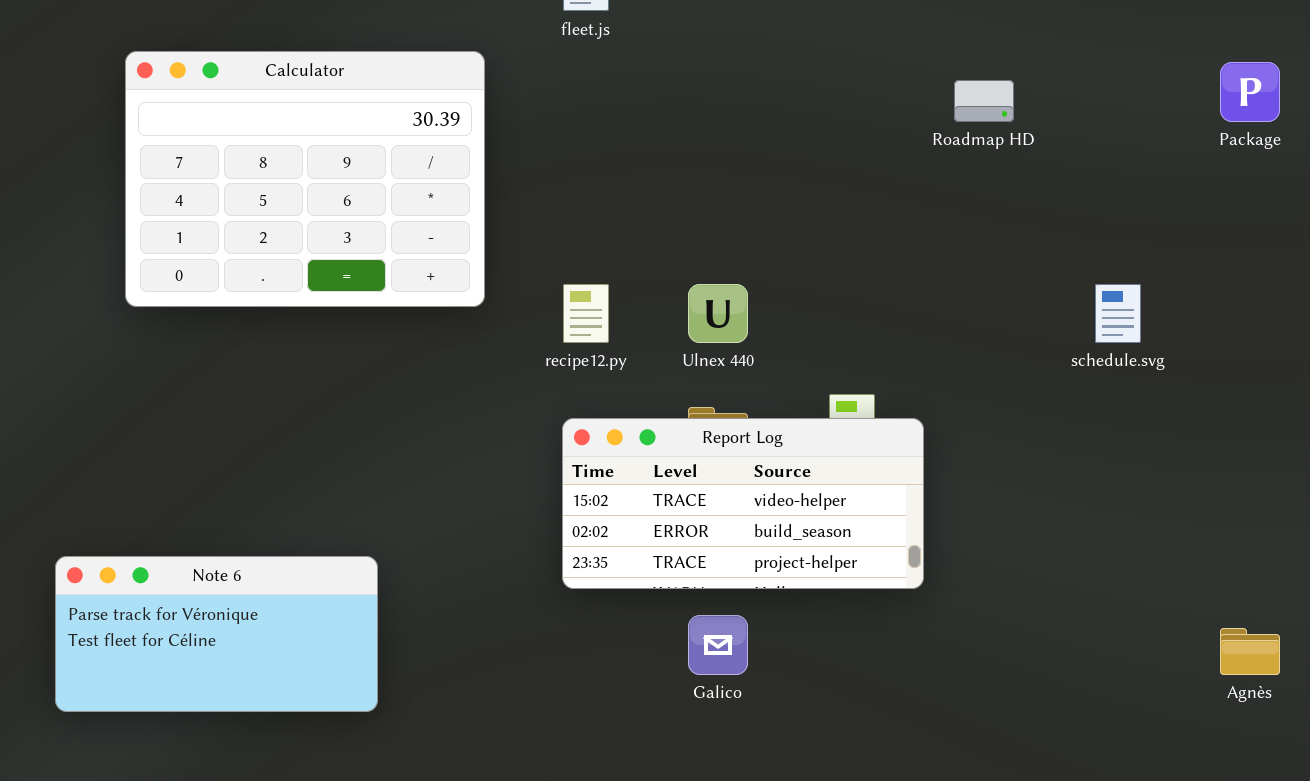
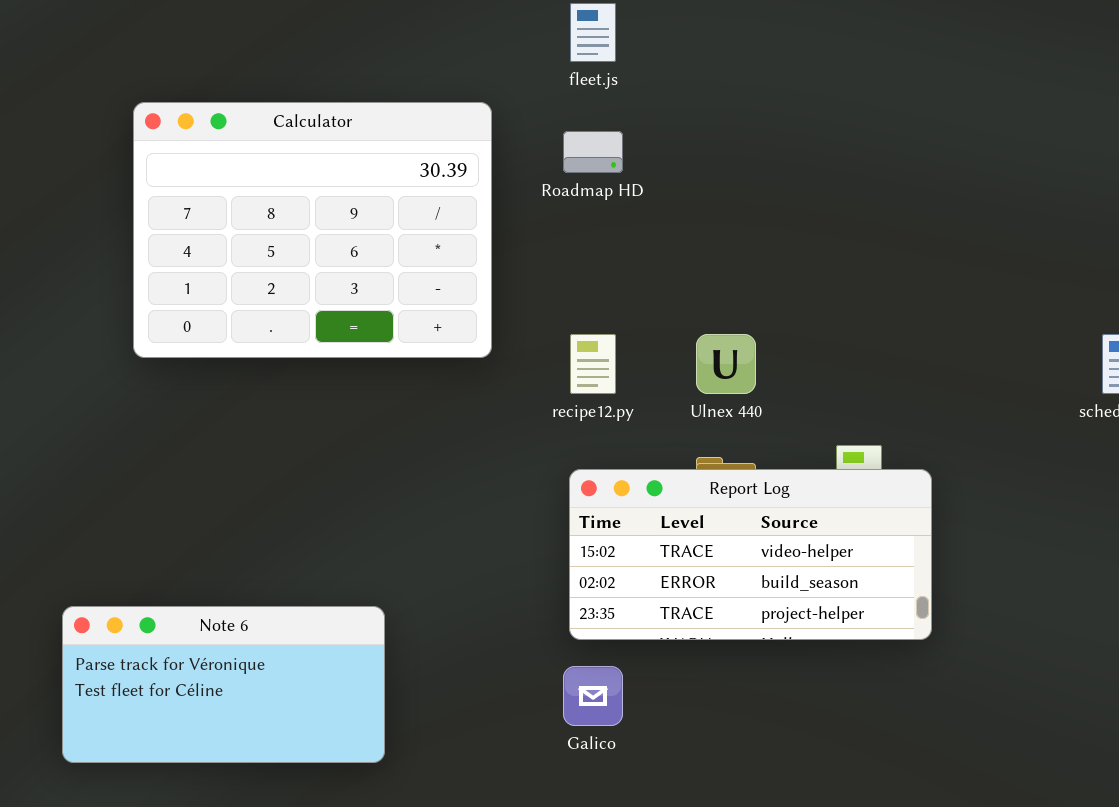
Roadmap HD: [954,80,1014,122] -> [563,131,623,173], moved
Galico: [688,615,748,675] -> [563,666,623,726], moved

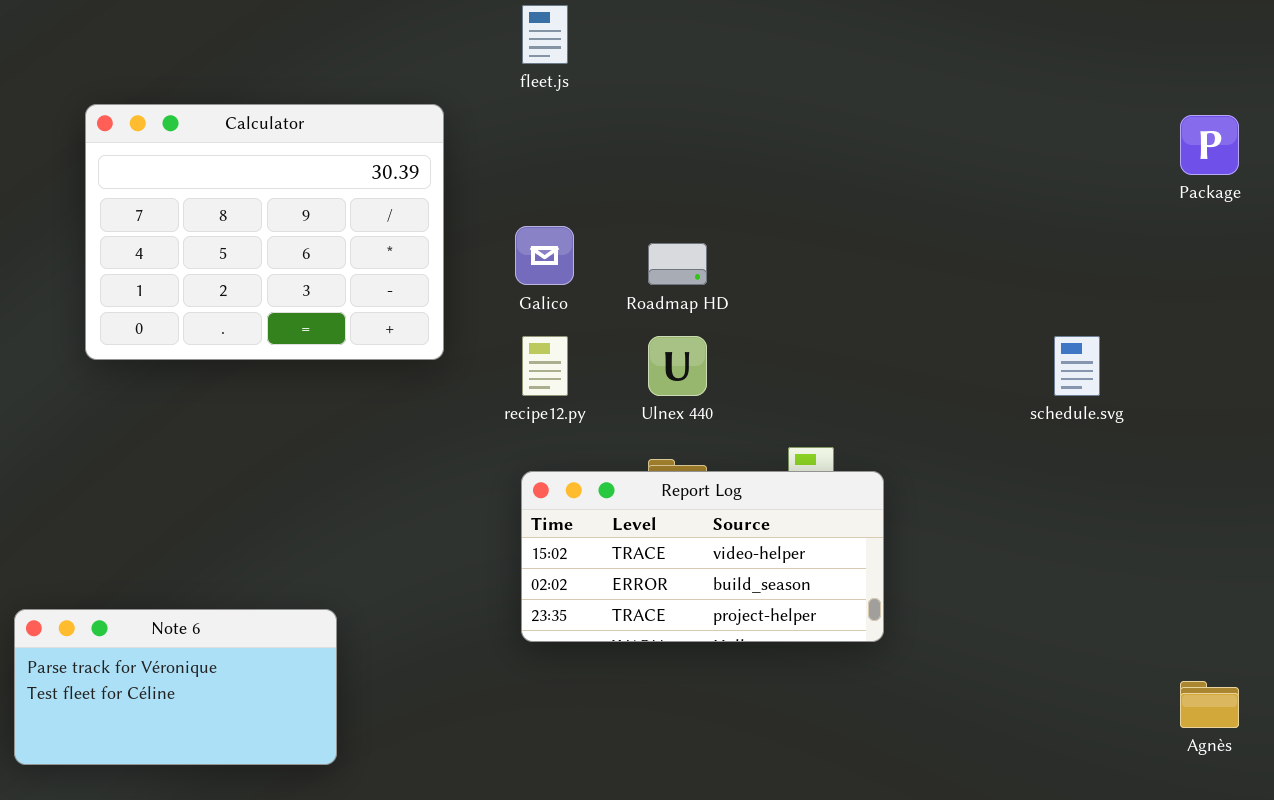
Roadmap HD: [563,131,623,173] -> [648,243,707,285], moved
Galico: [563,666,623,726] -> [515,226,574,285], moved

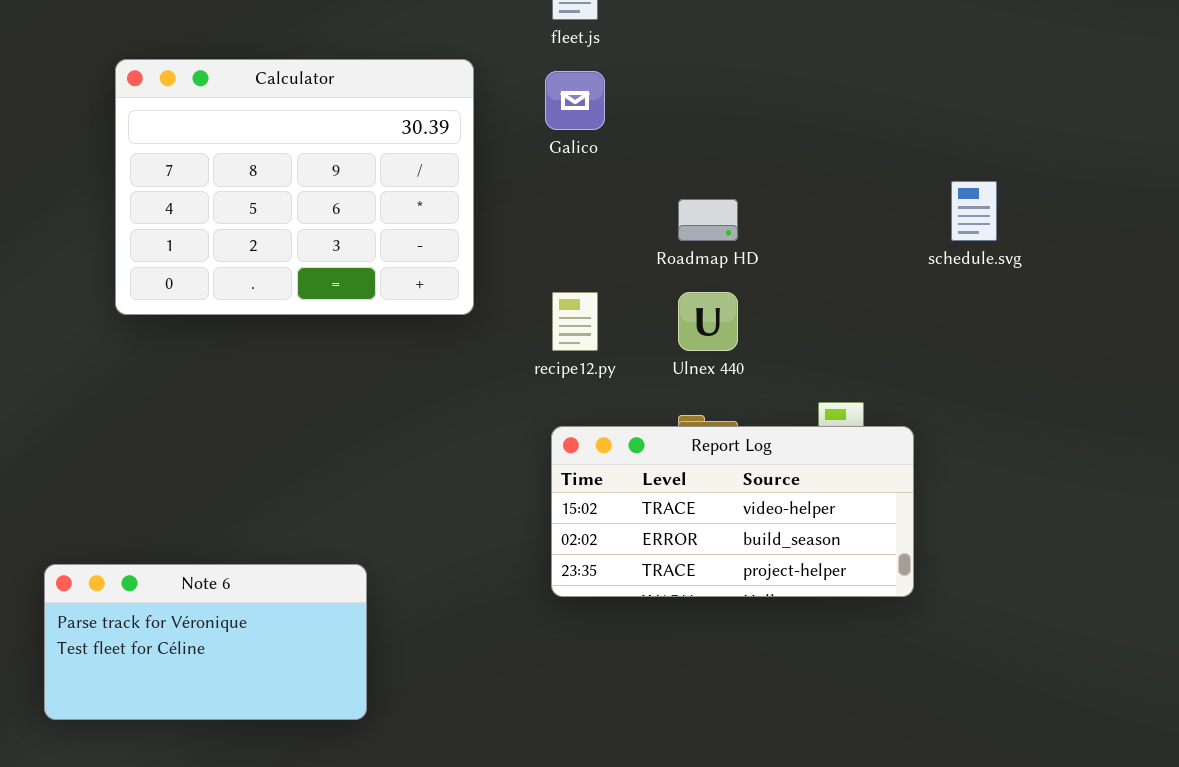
Galico: [515,226,574,285] -> [545,71,605,130], moved
schedule.svg: [1054,336,1100,396] -> [951,181,997,241], moved

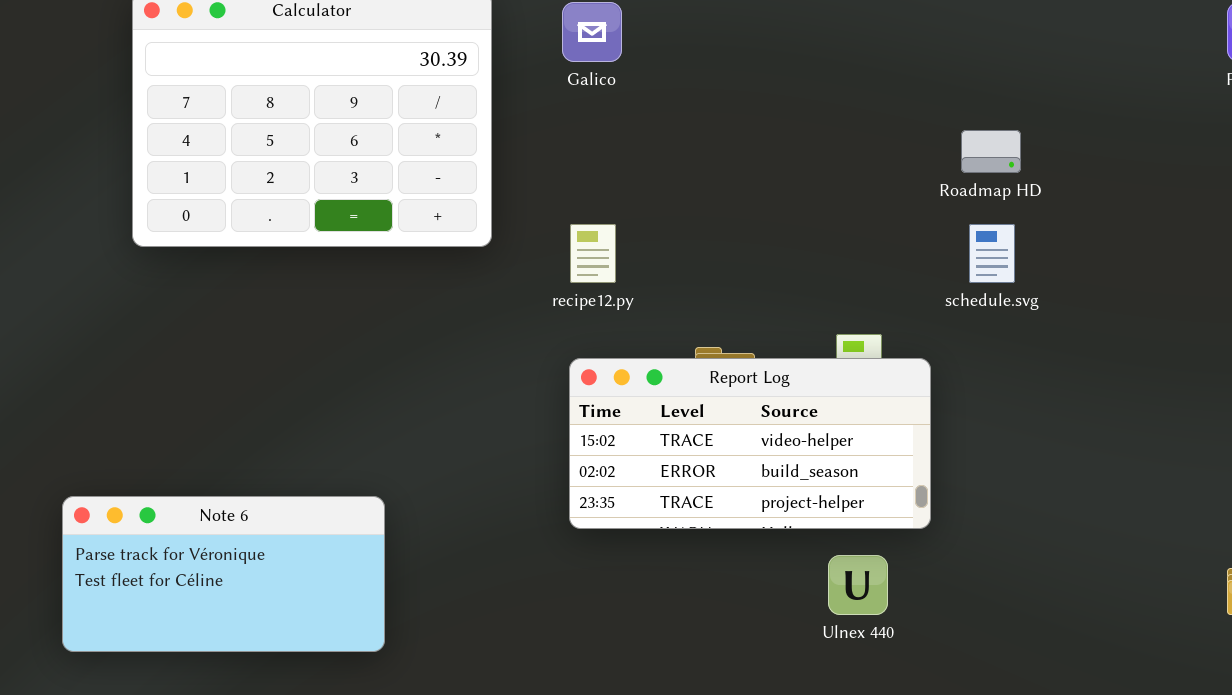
schedule.svg: [951,181,997,241] -> [969,224,1015,283], moved
Roadmap HD: [678,199,738,241] -> [961,130,1021,173], moved
Ulnex 440: [678,292,738,351] -> [828,555,888,615], moved

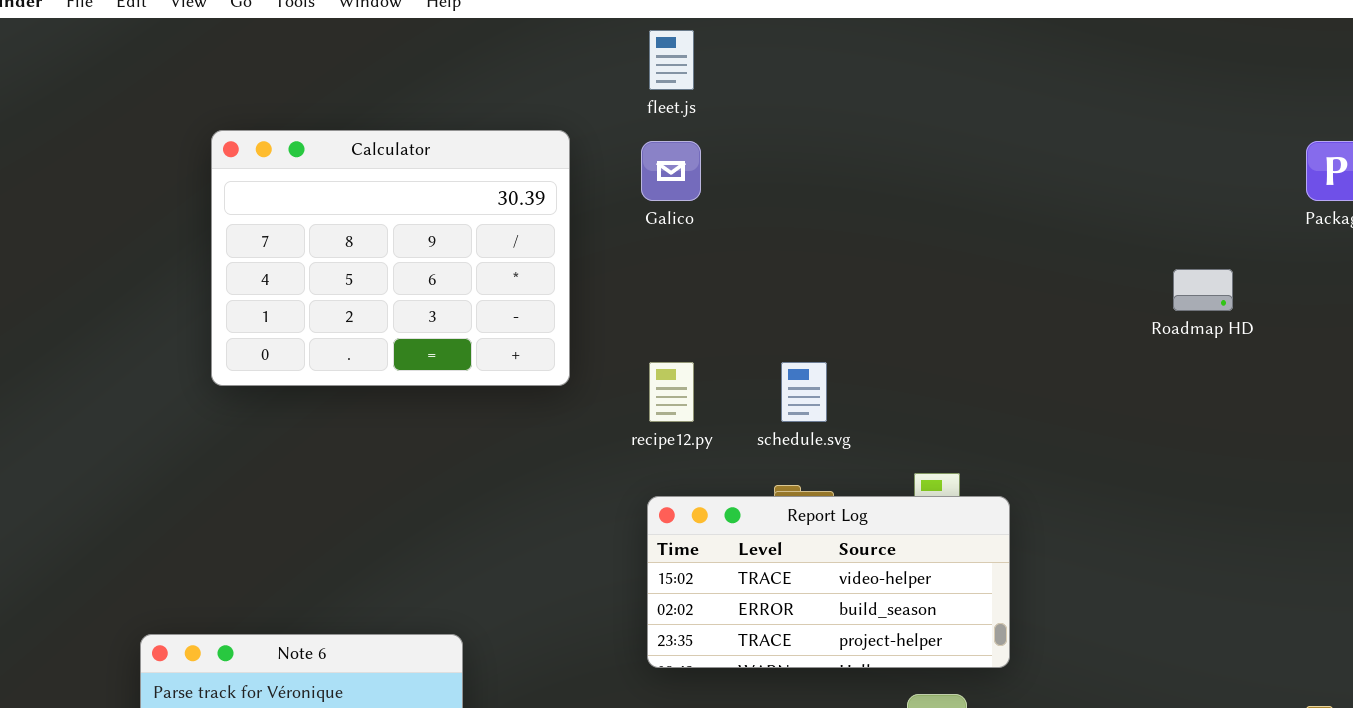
Roadmap HD: [961,130,1021,173] -> [1173,269,1233,311], moved
schedule.svg: [969,224,1015,283] -> [781,362,827,422], moved

